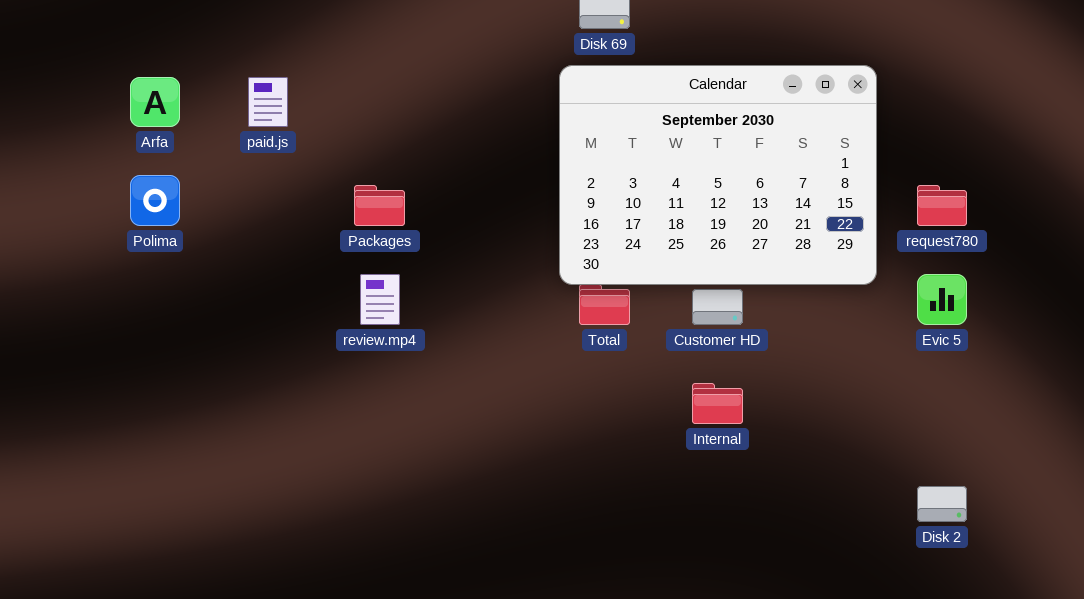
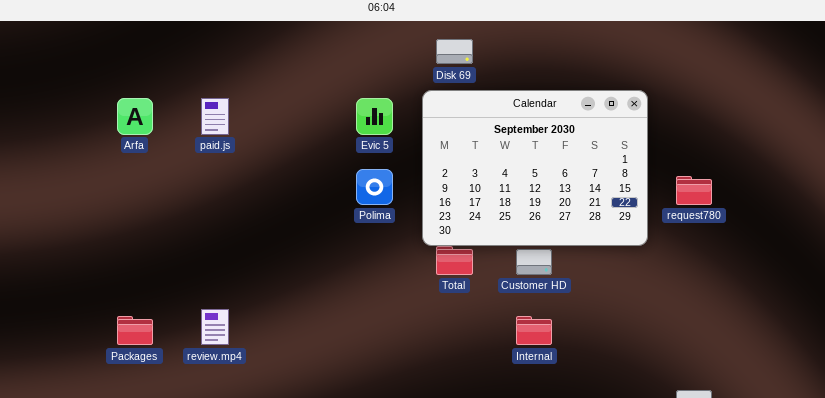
Polima: [130,175,180,226] -> [356,169,393,205], moved
Packages: [354,185,405,226] -> [117,316,153,345], moved
review.mp4: [360,274,400,325] -> [201,309,229,345], moved
Evic 5: [917,274,967,325] -> [356,98,393,135], moved

